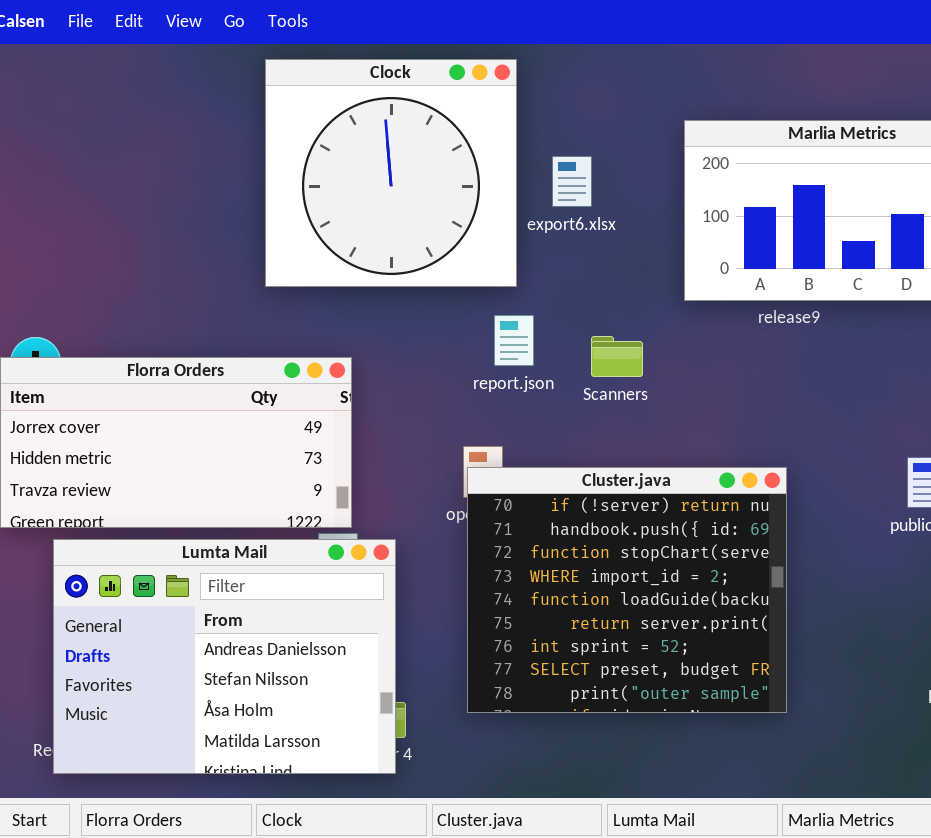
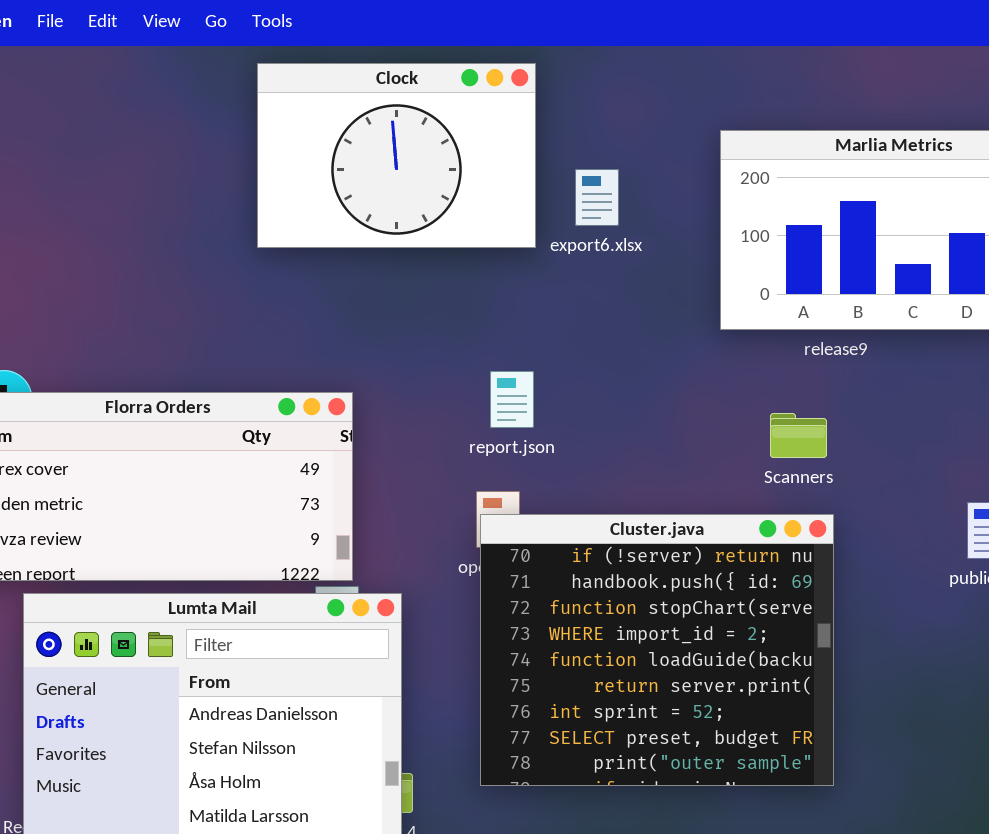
Clock: [265,59,517,287] -> [257,63,536,248], resized
report.json: [494,315,534,366] -> [490,371,534,428], moved
Scanners: [591,336,643,377] -> [770,413,827,458], moved

